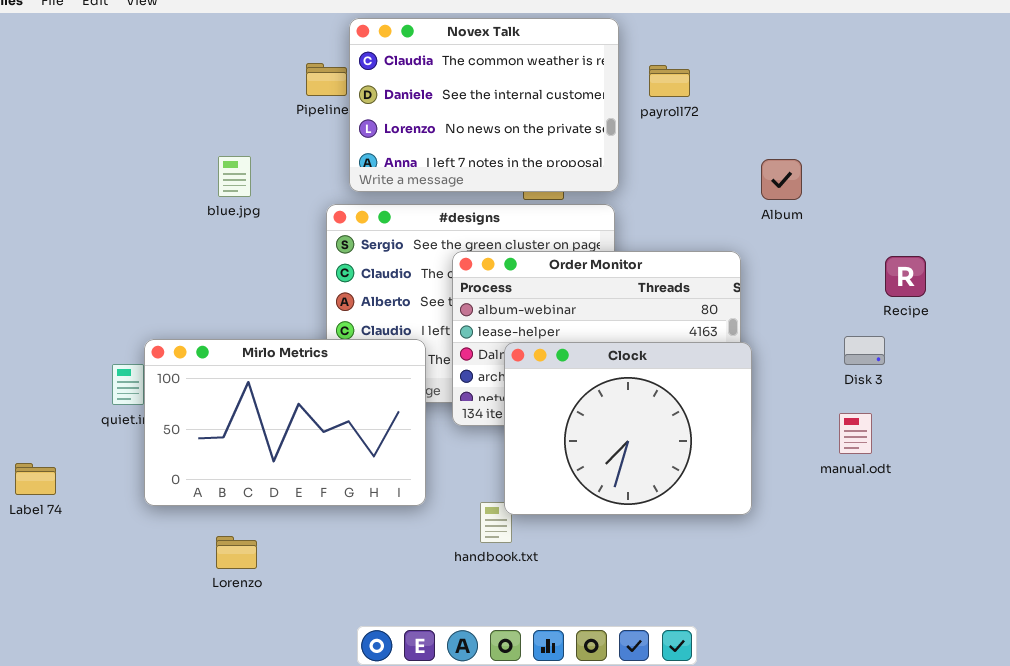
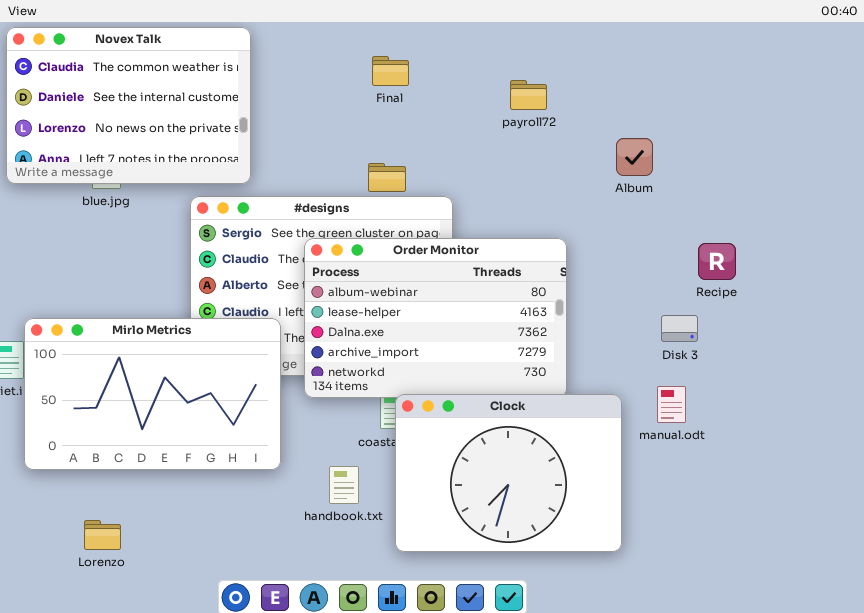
Novex Talk: [349,18,619,192] -> [6,27,251,184], moved
payroll72: [649,65,690,97] -> [510,80,547,110], moved
Album: [761,159,802,200] -> [616,138,653,176], moved
Clock: [504,342,752,515] -> [395,394,622,552], moved
Lorenzo: [216,536,257,569] -> [84,520,121,550], moved

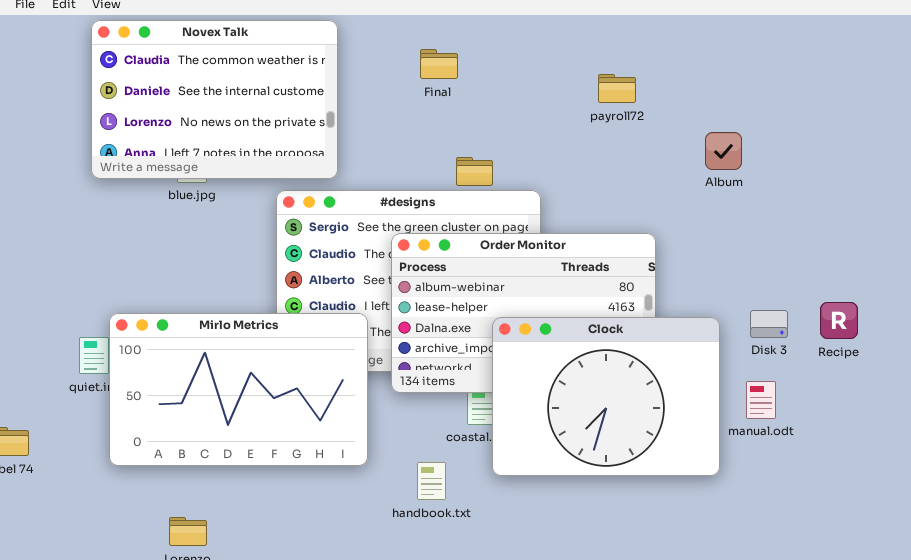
Final: [372,56,409,86] -> [420,49,458,79], moved
Recipe: [698,243,736,280] -> [820,302,858,339], moved
Clock: [395,394,622,552] -> [492,317,720,476], moved

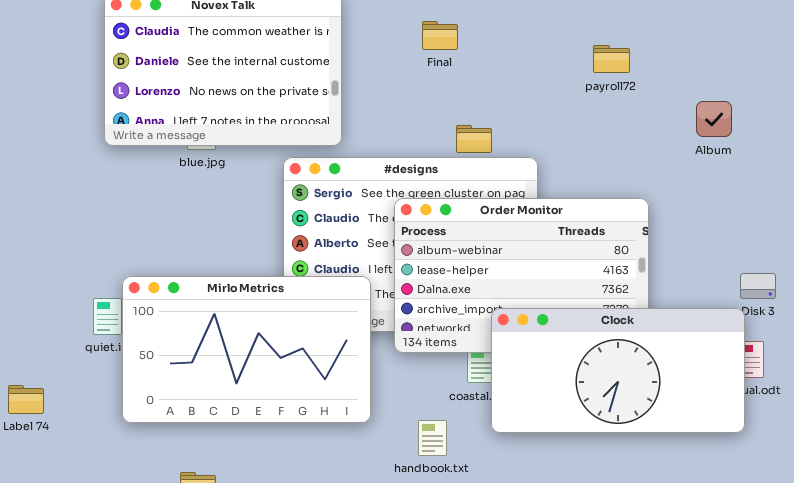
Clock: [492,317,720,476] -> [491,308,745,433], resized

